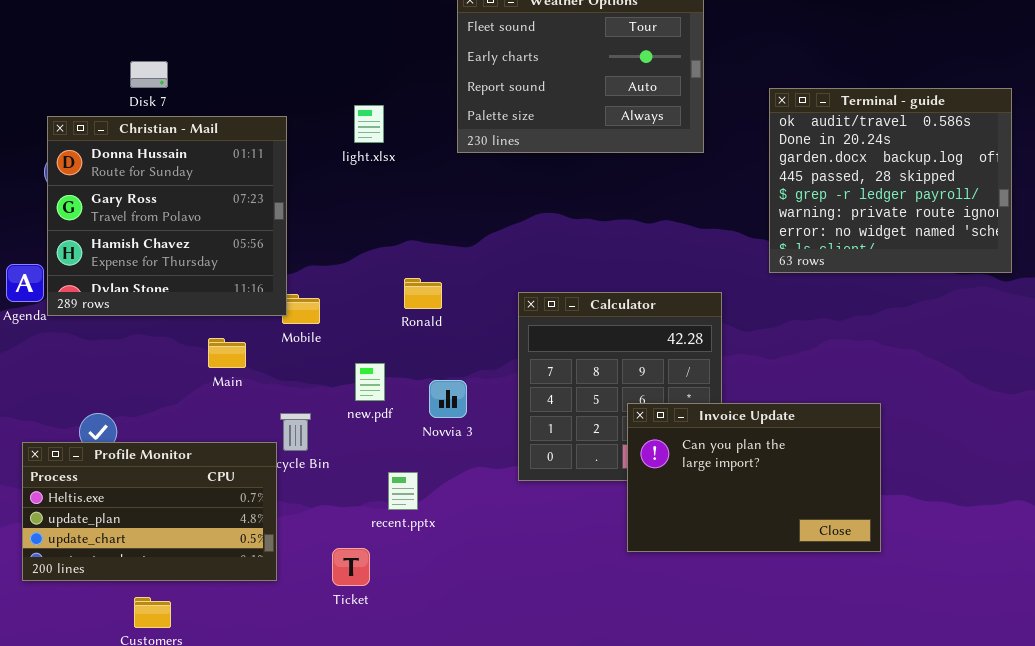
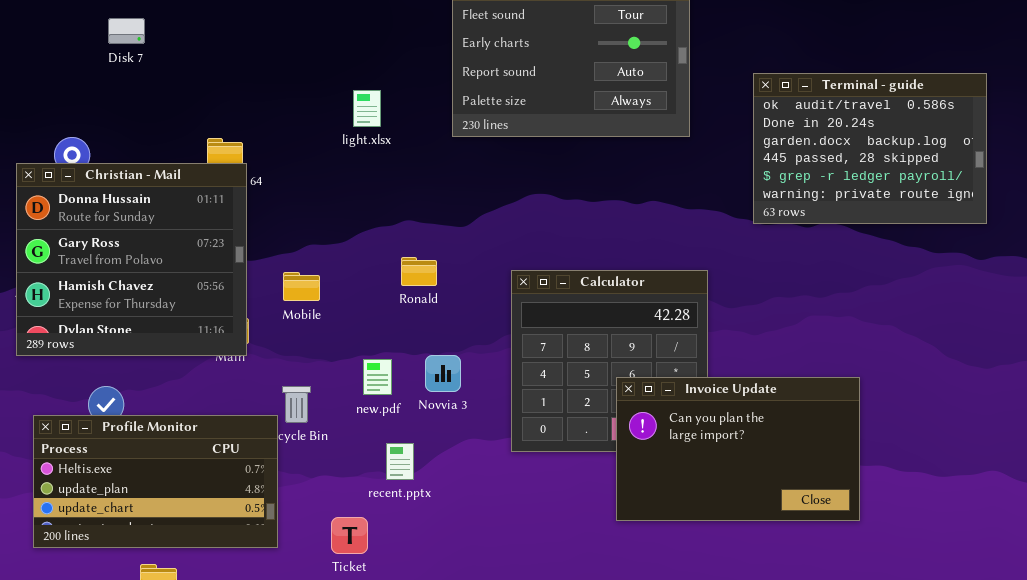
Disk 7: [130,61,168,88] -> [108,18,145,44], moved
Terminal - guide: [769,88,1012,273] -> [753,73,987,224], resized
Christian - Mail: [47,116,287,316] -> [16,163,247,356], moved
new.pdf: [355,363,385,401] -> [363,359,392,395], moved

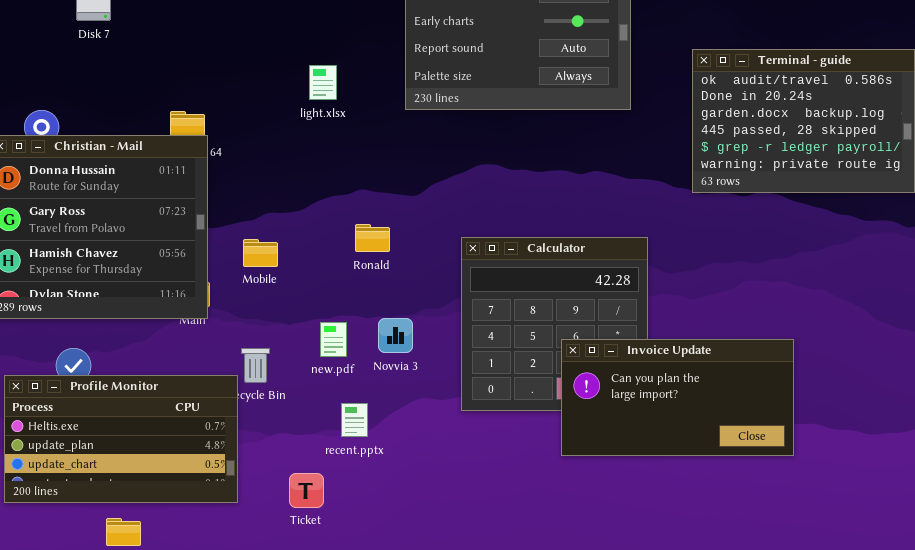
Invoice Update: [616,377,860,521] -> [561,339,794,456], resized

